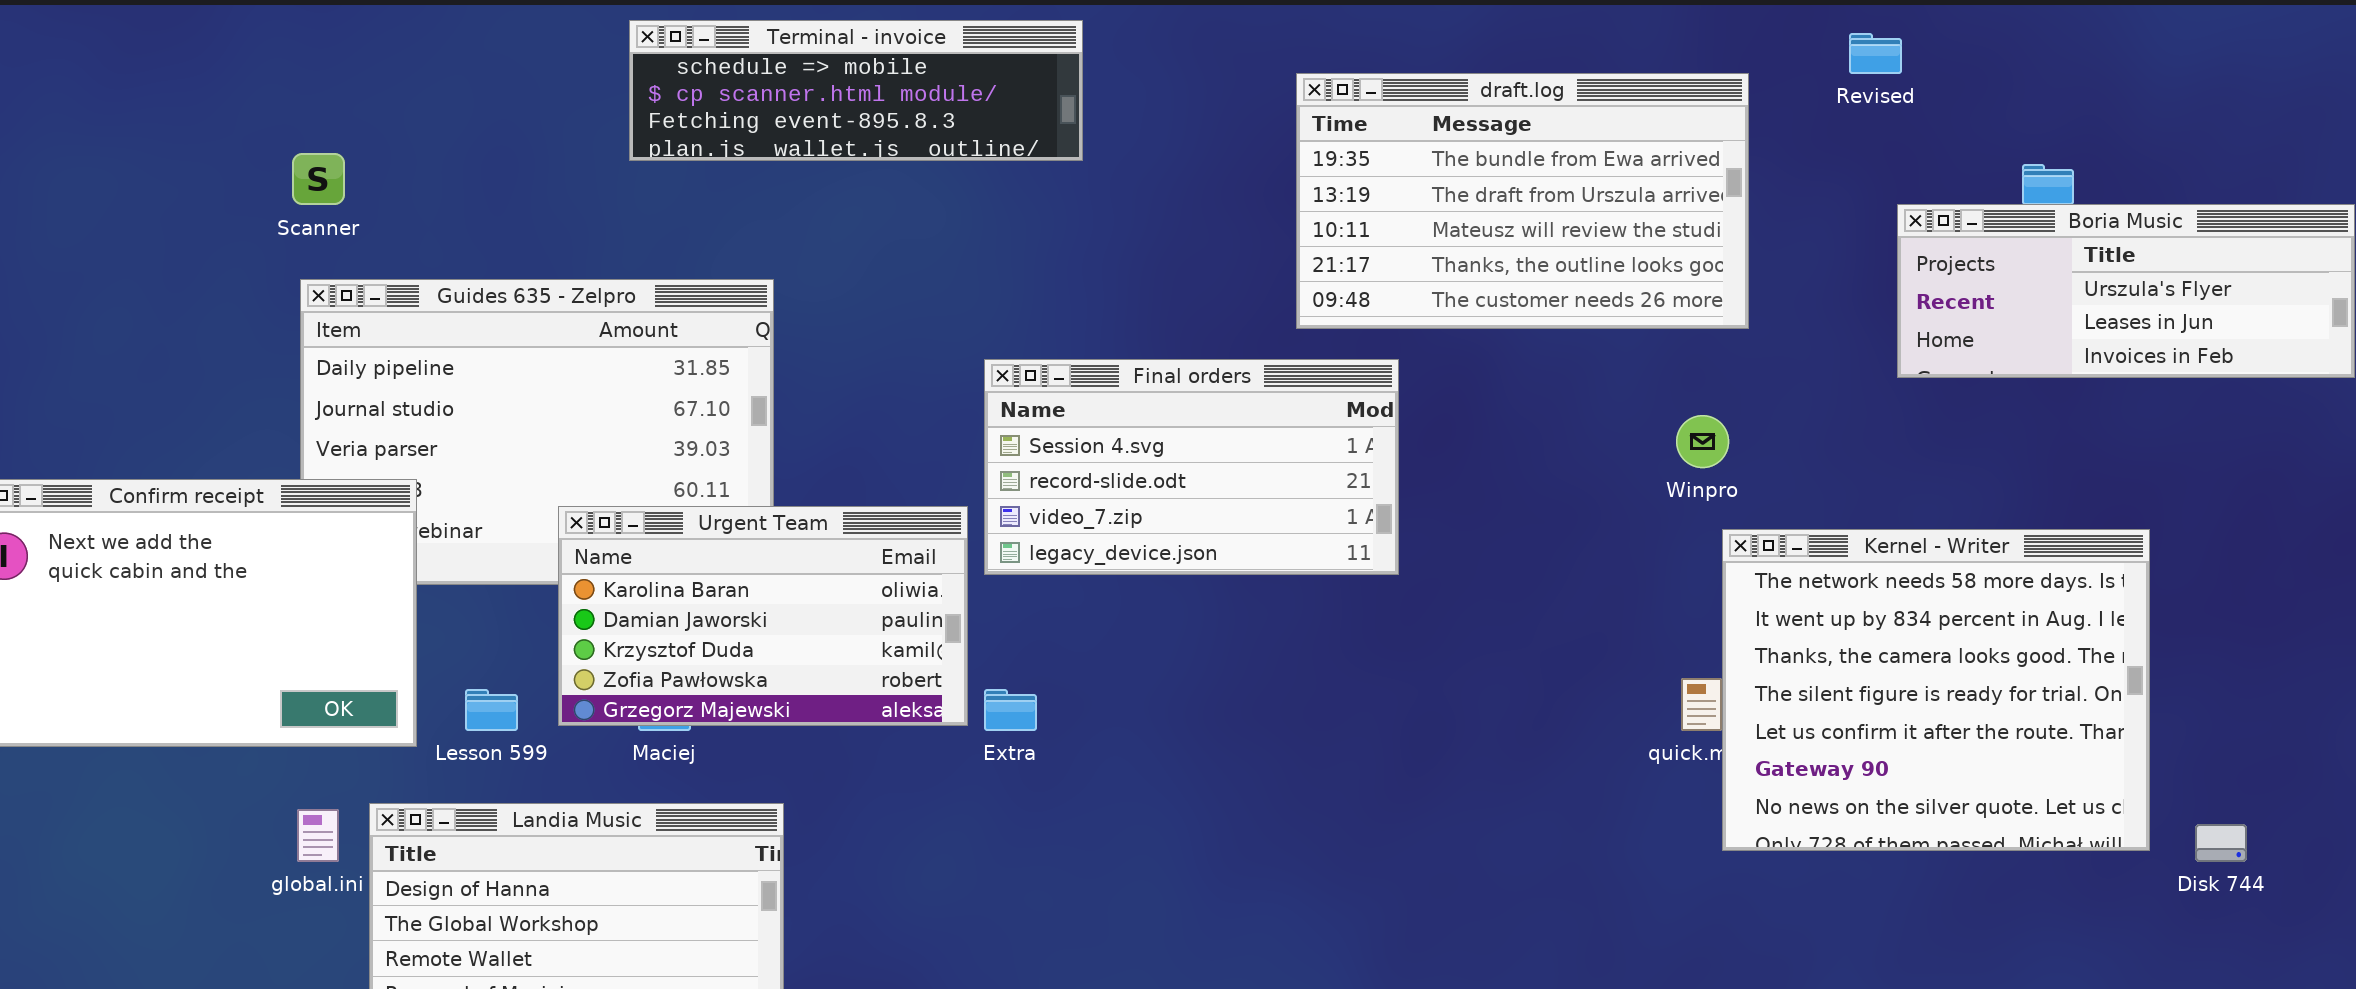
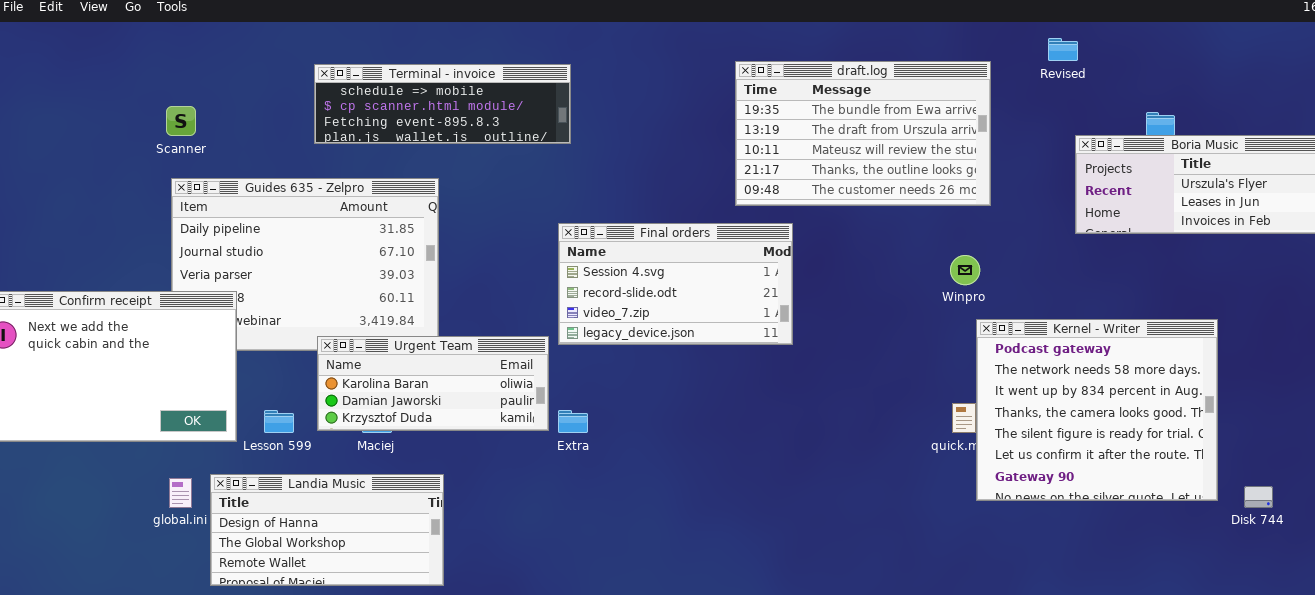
Terminal - invoice: [629,20,1083,161] -> [314,64,571,144], moved
Urgent Team: [558,506,968,726] -> [317,336,549,431], resized
Kernel - Writer: [1722,529,2150,851] -> [976,319,1218,501], scrolled up 1 row

